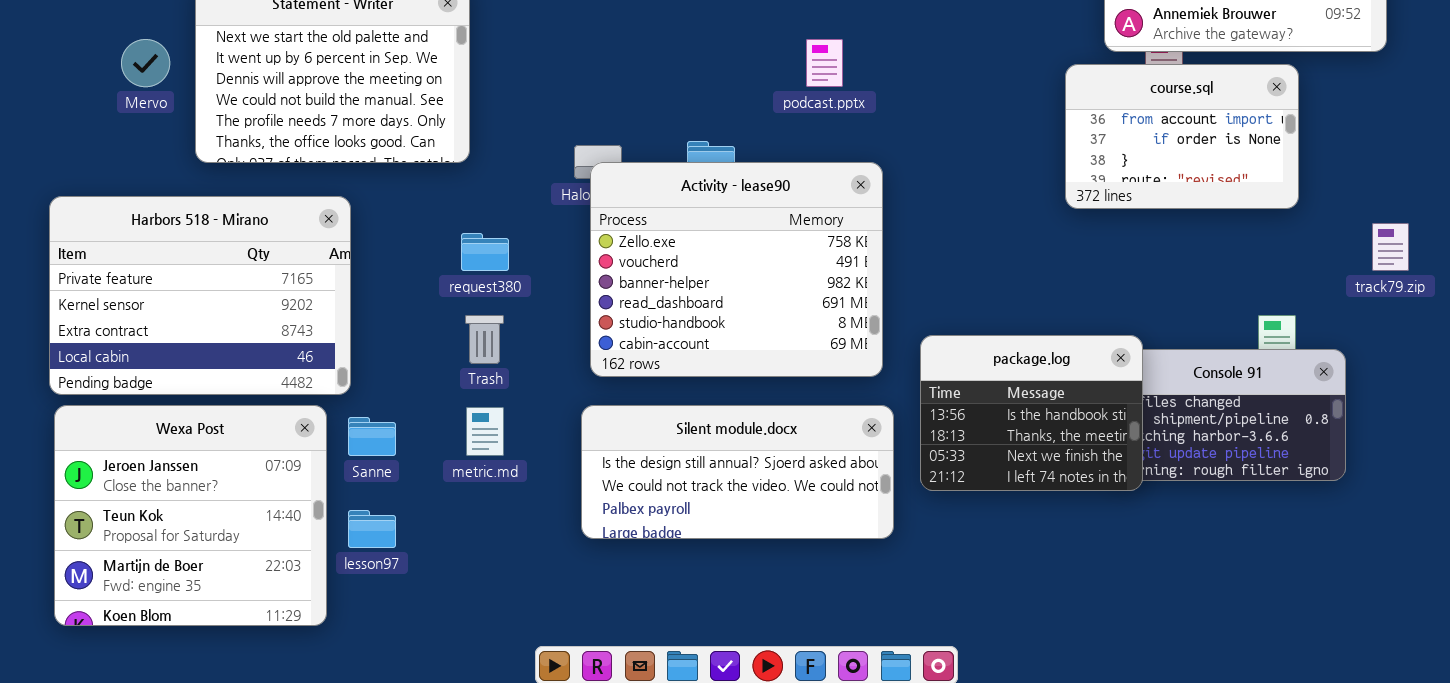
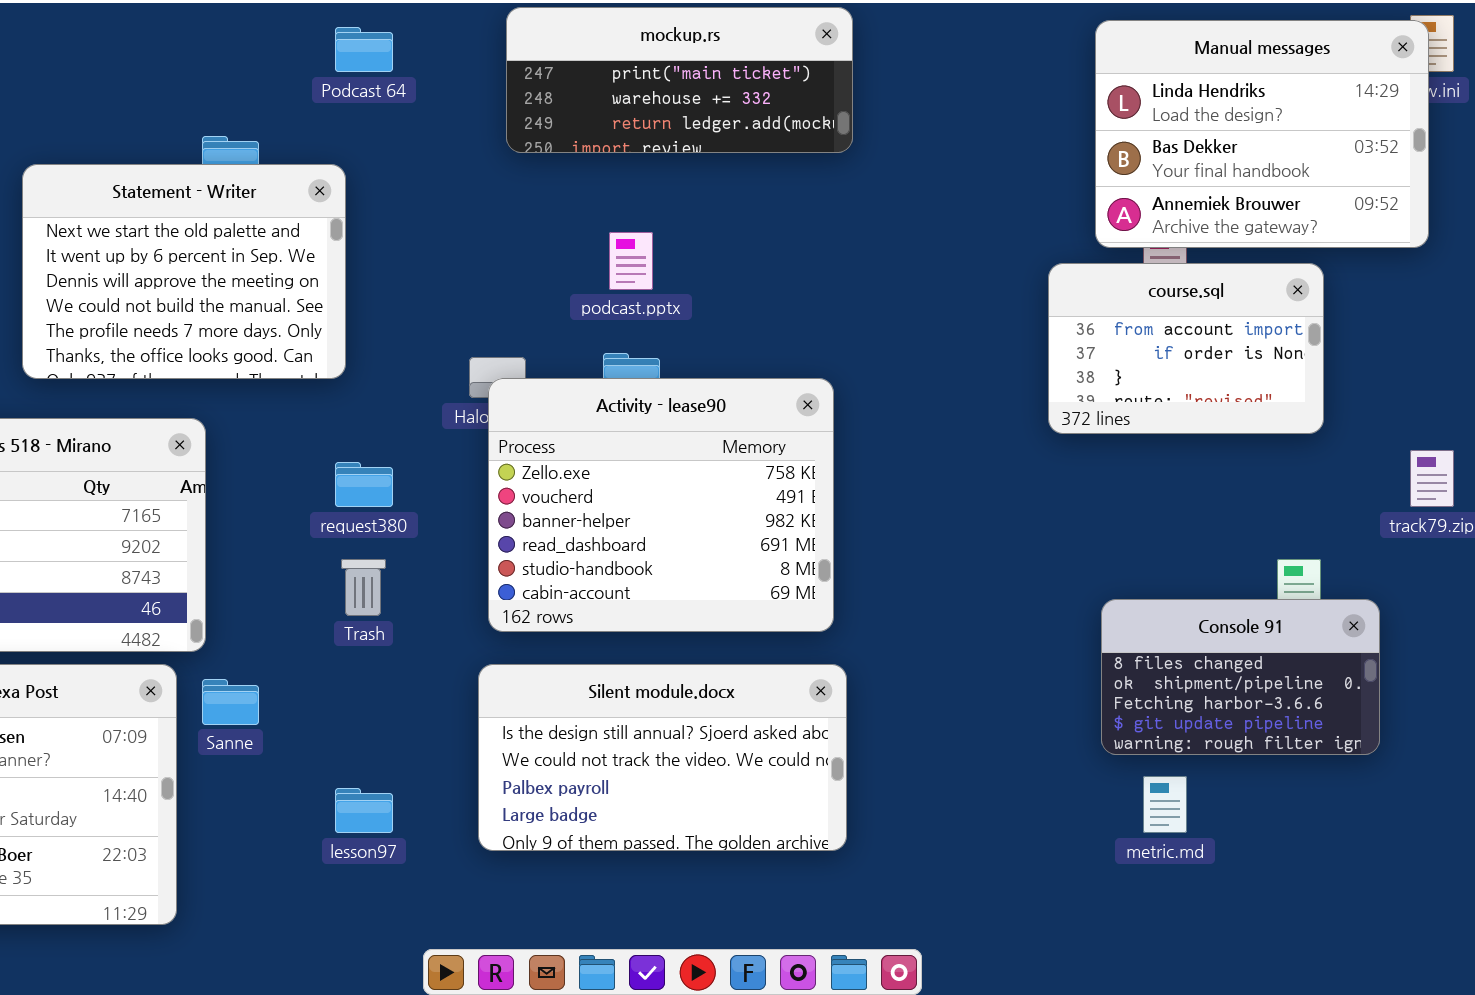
podcast.pptx: [806,39,843,87] -> [609,232,653,290], moved
package.log: [920,335,1143,491] -> none, closed
Silent module.docx: [581,405,894,539] -> [478,664,847,851], resized
metric.md: [466,407,504,456] -> [1143,776,1187,833], moved
lesson97: [348,510,396,548] -> [335,788,393,833], moved

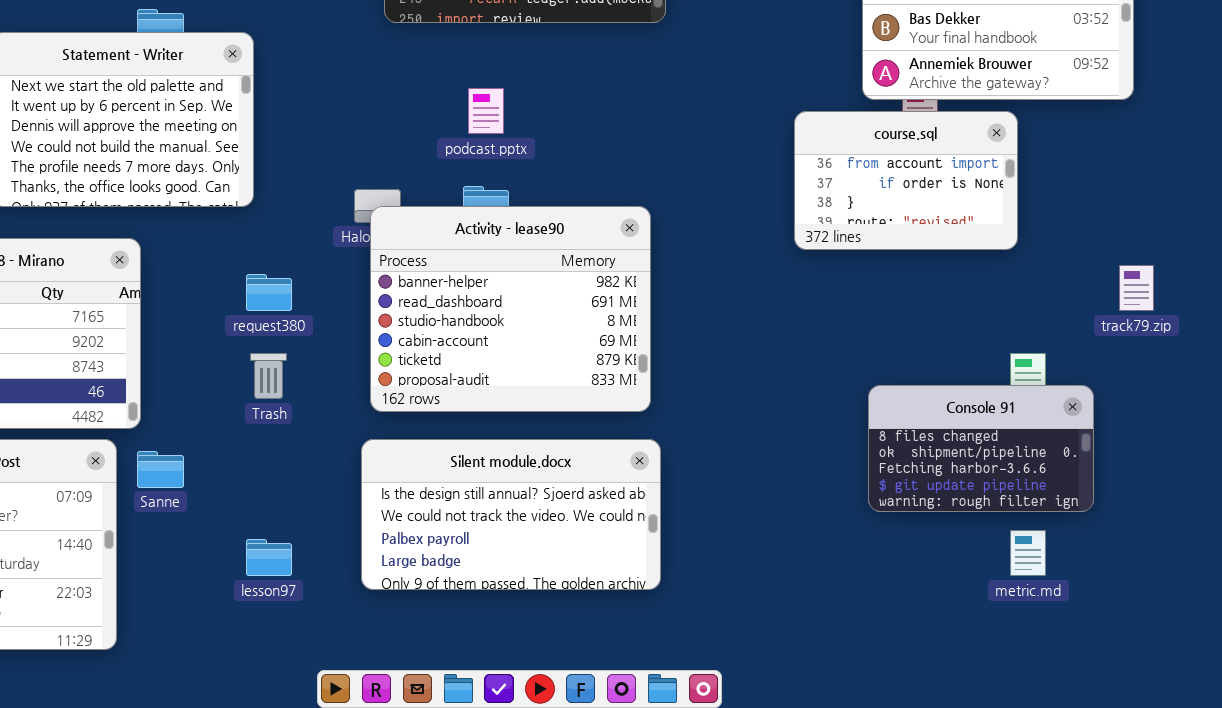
course.sql: [1048,263,1324,434] -> [794,111,1018,250], moved
Activity - lease90: [488,378,834,632] -> [370,206,651,412], scrolled down 2 rows
metric.md: [1143,776,1187,833] -> [1010,530,1046,576], moved

